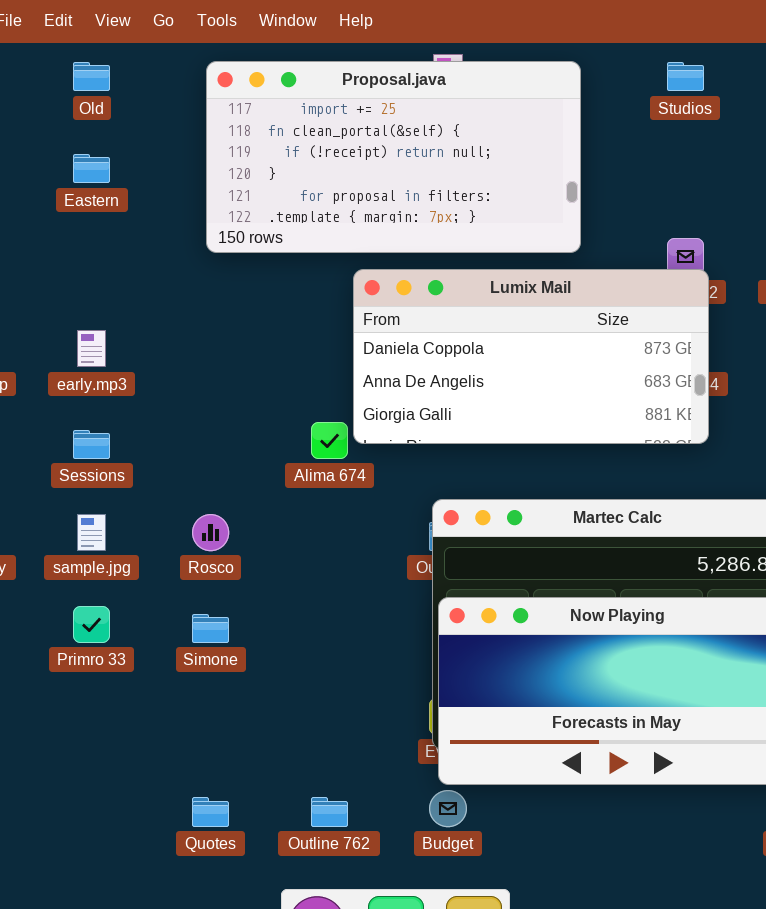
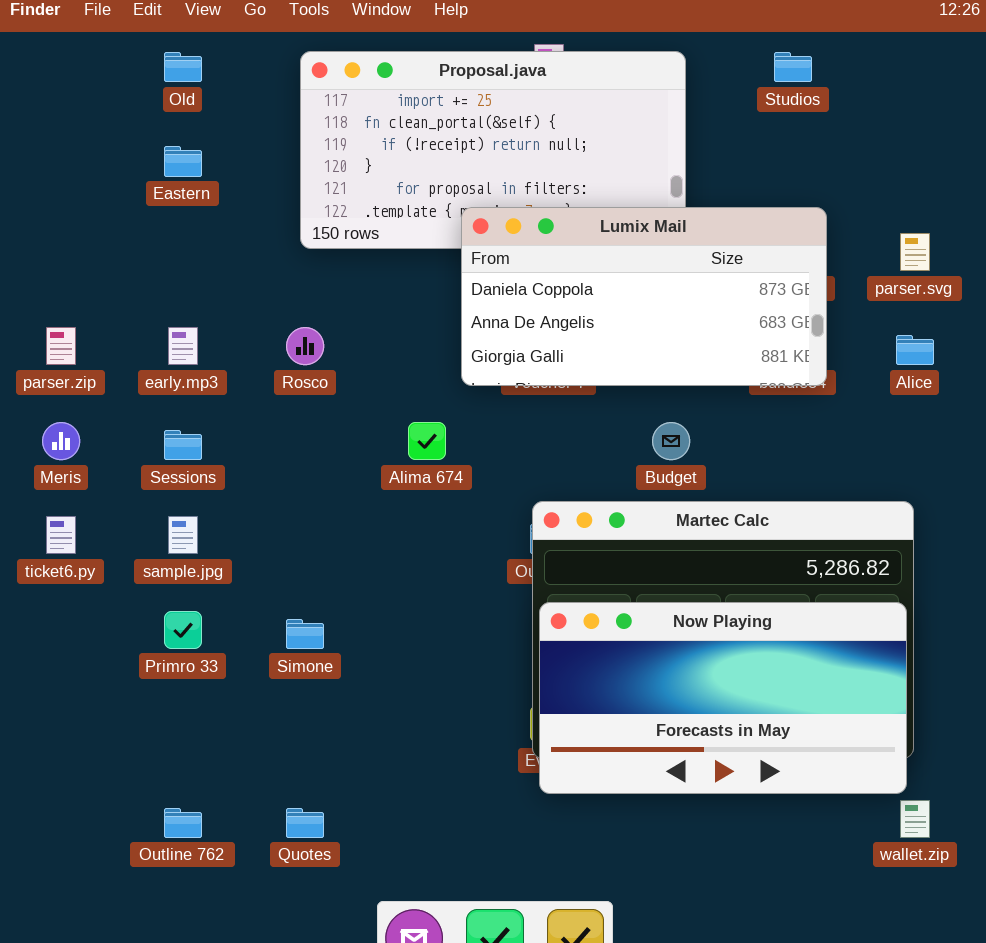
Lumix Mail: [353,269,709,444] -> [461,207,827,386], moved
Rosco: [192,514,229,551] -> [286,327,324,365], moved
Budget: [429,790,467,827] -> [652,422,690,460], moved
Outline 762: [311,797,348,827] -> [164,808,202,838], moved

